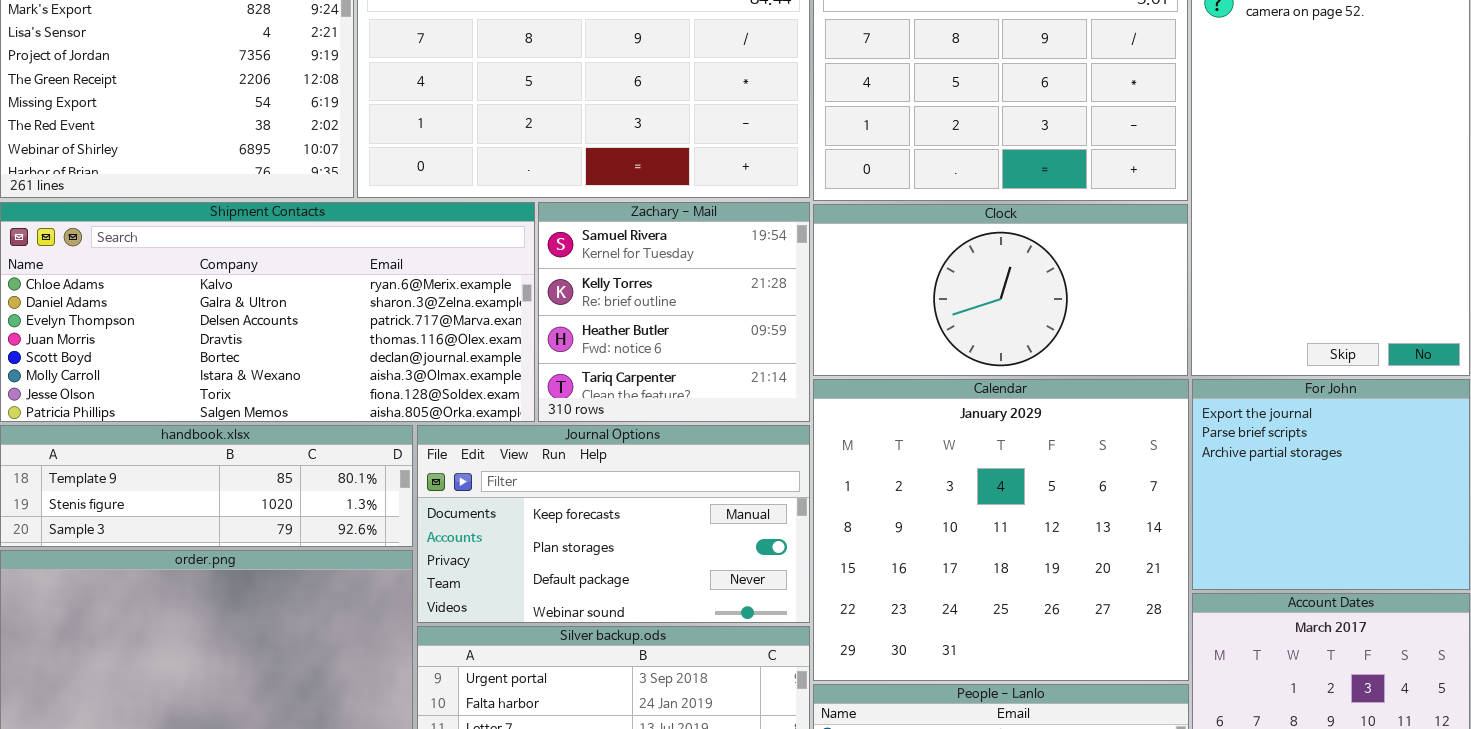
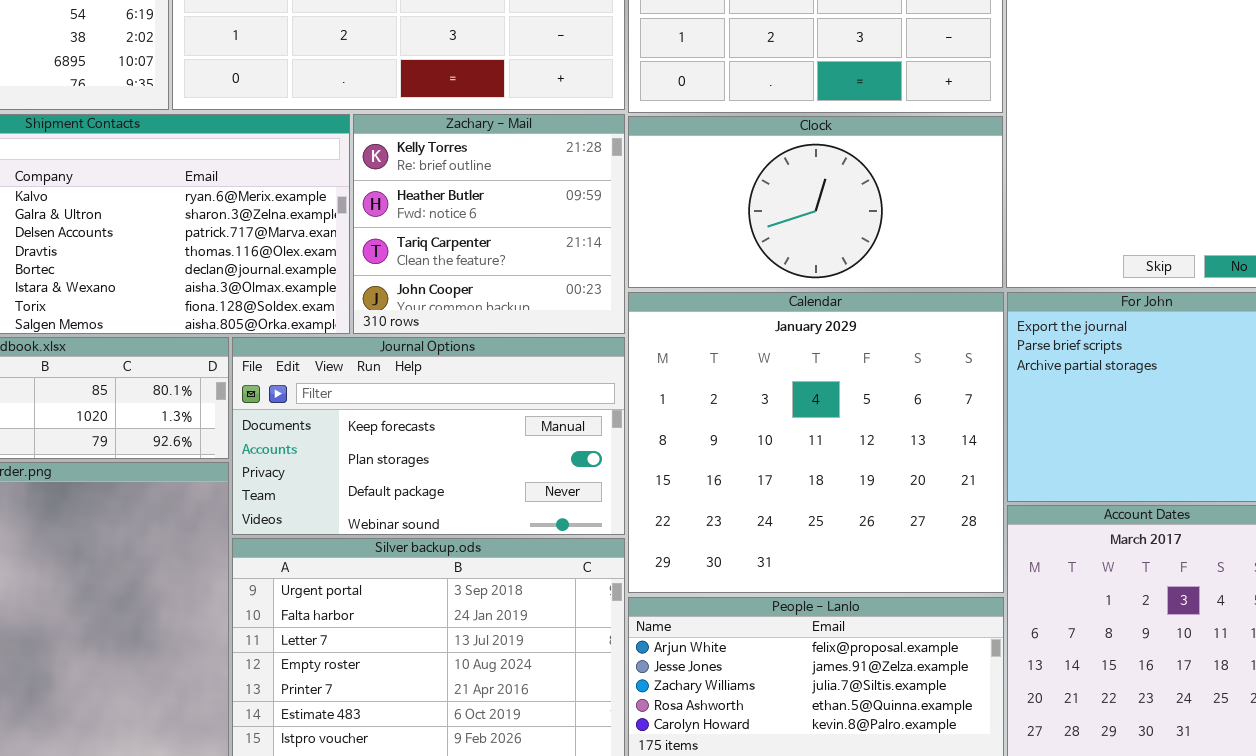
Zachary - Mail: [538,202,810,422] -> [353,114,625,334], scrolled down 1 row

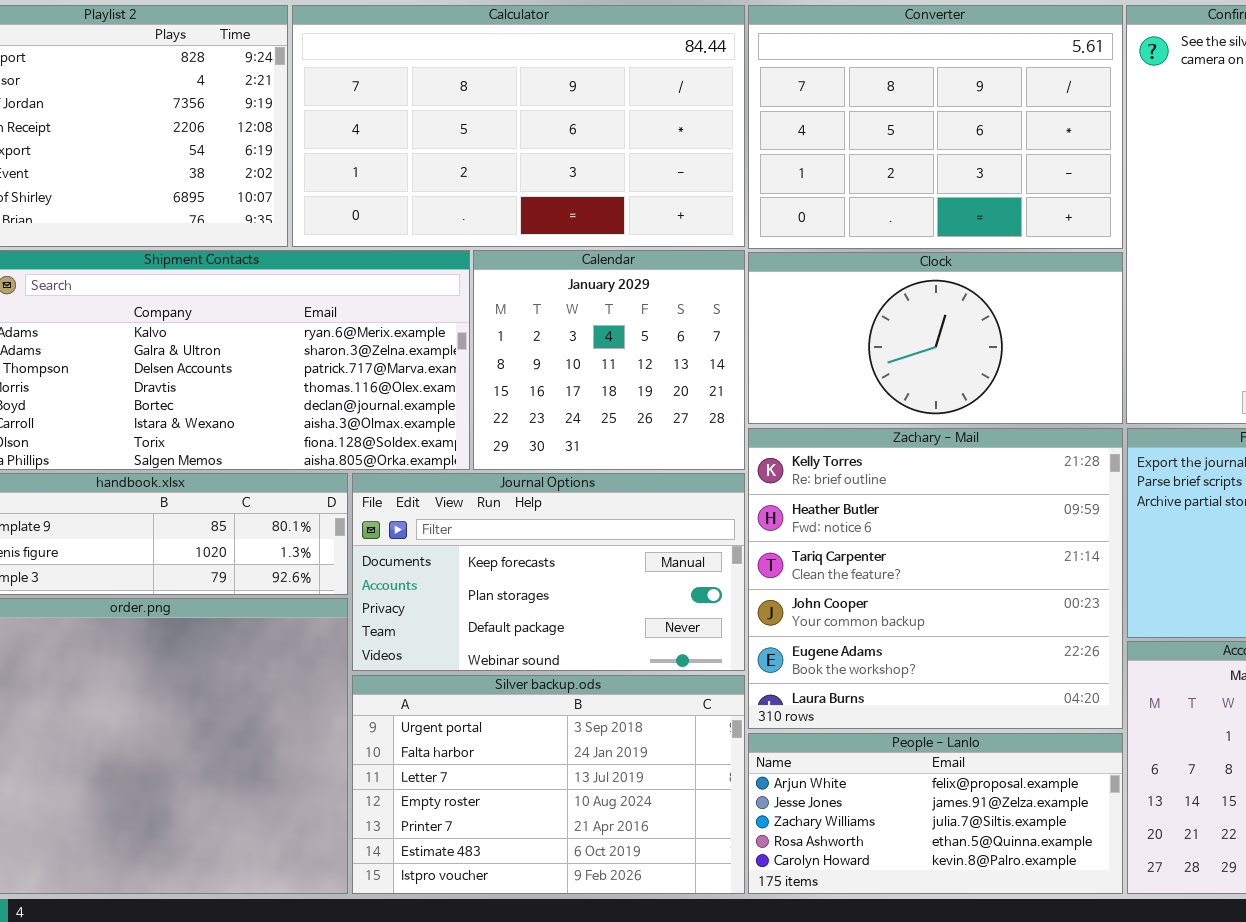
Zachary - Mail: [353,114,625,334] -> [748,428,1123,729], moved, resized
Calendar: [628,292,1004,593] -> [473,250,745,470], moved, resized

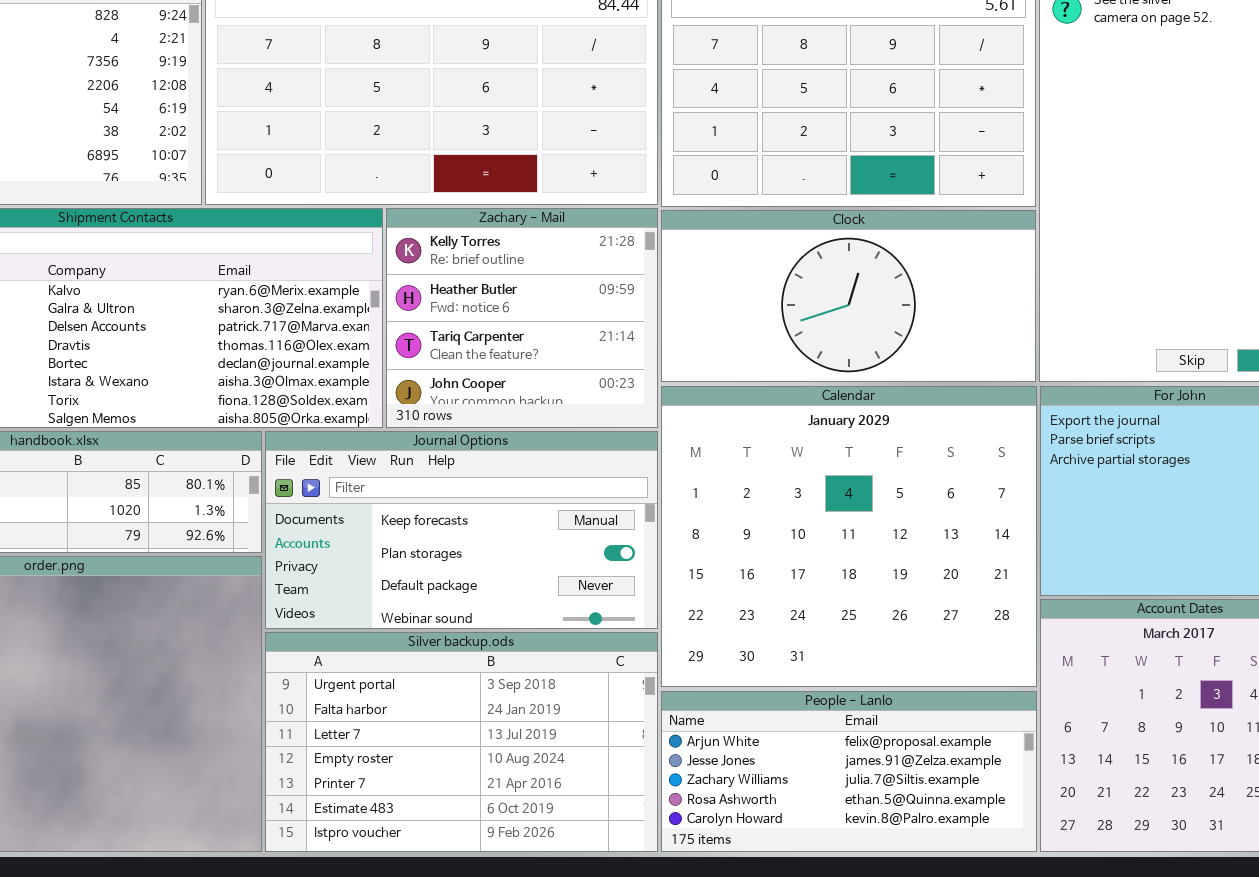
Calendar: [473,250,745,470] -> [661,386,1037,687], moved, resized
Zachary - Mail: [748,428,1123,729] -> [386,208,658,428], moved, resized

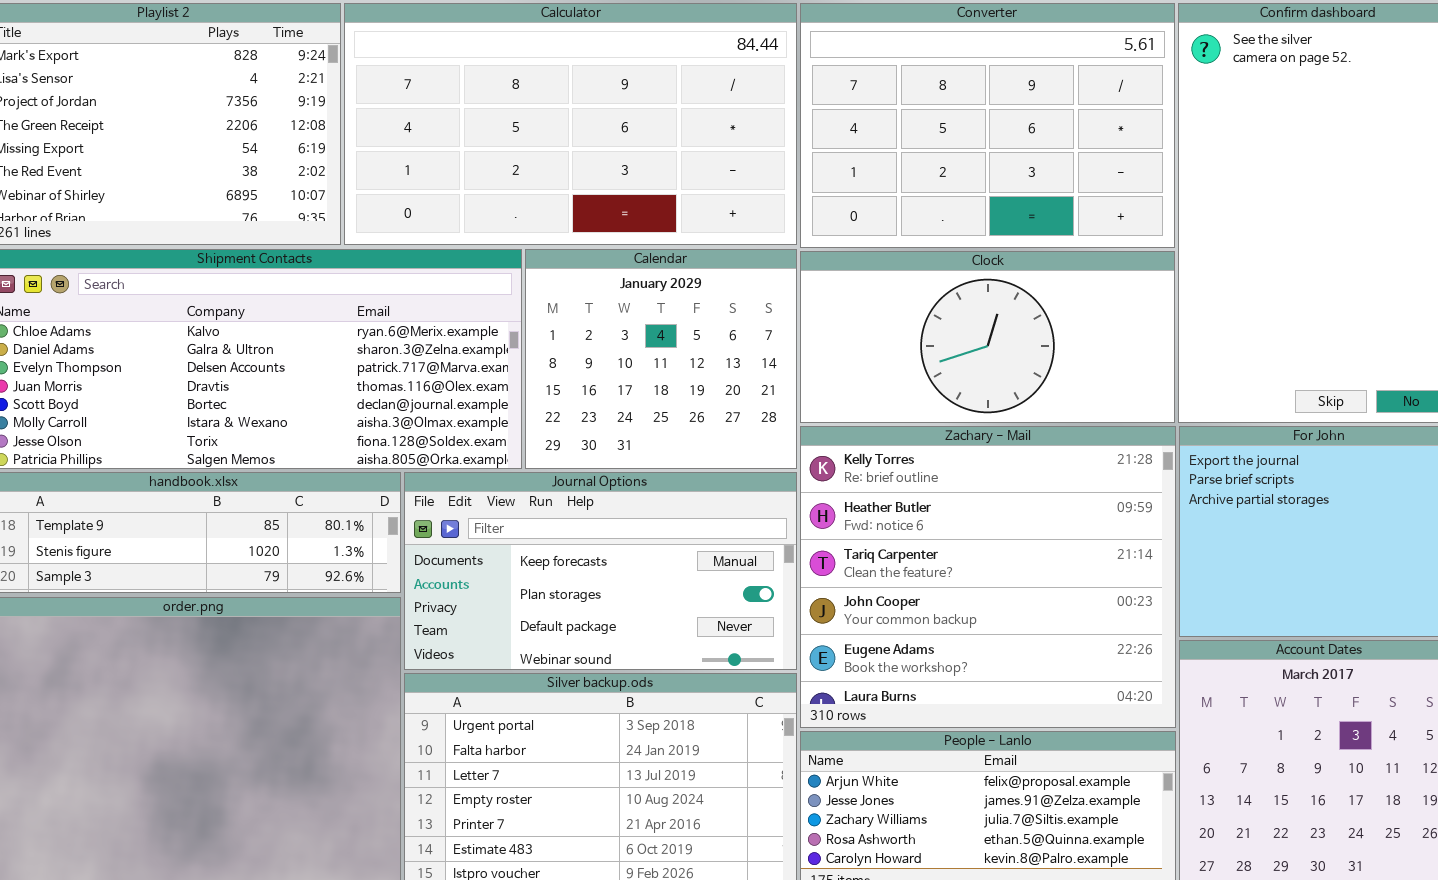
Zachary - Mail: [386,208,658,428] -> [800,426,1176,728], moved, resized
Calendar: [661,386,1037,687] -> [525,249,797,469], moved, resized

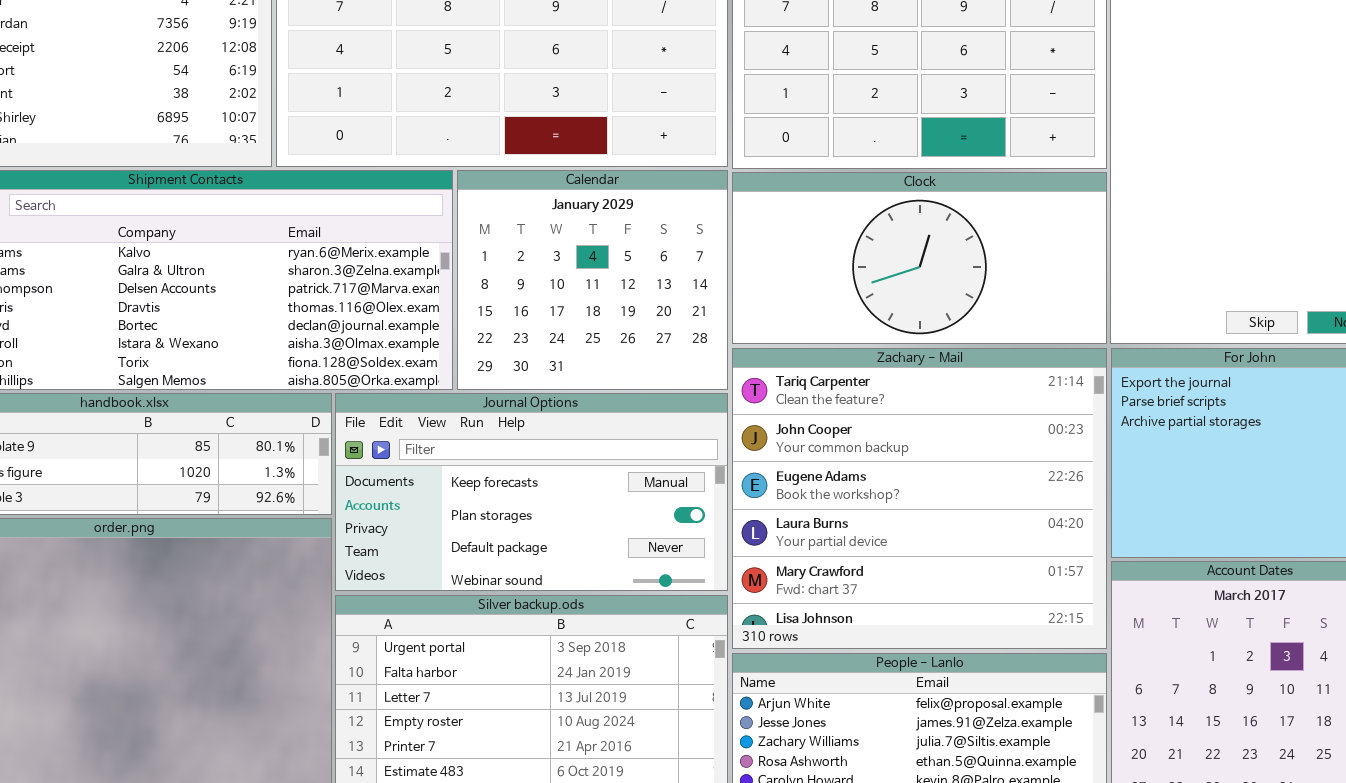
Zachary - Mail: [800,426,1176,728] -> [732,348,1107,649], scrolled down 2 rows

